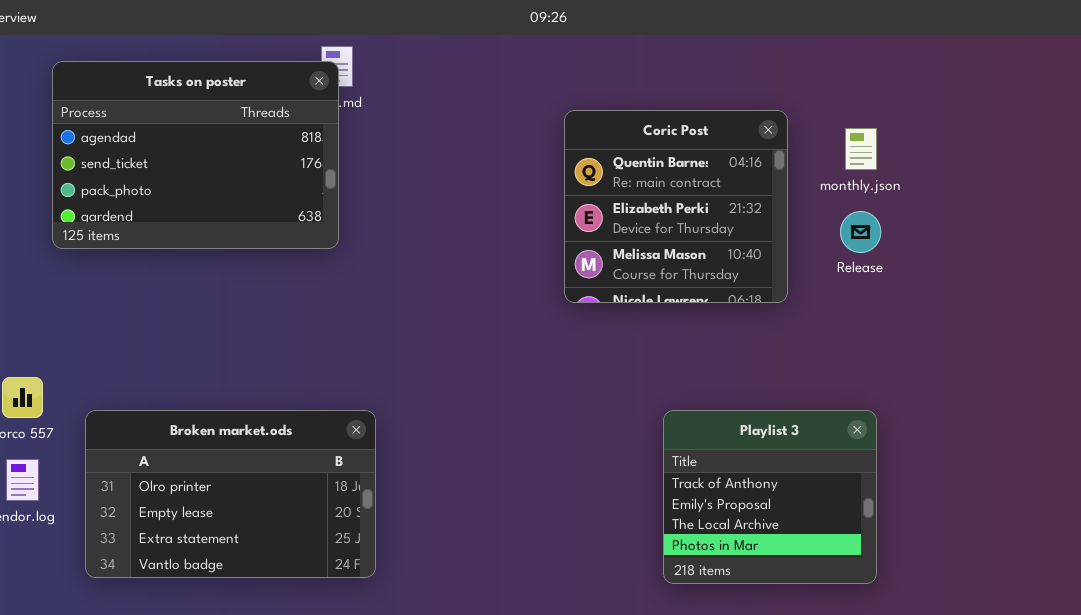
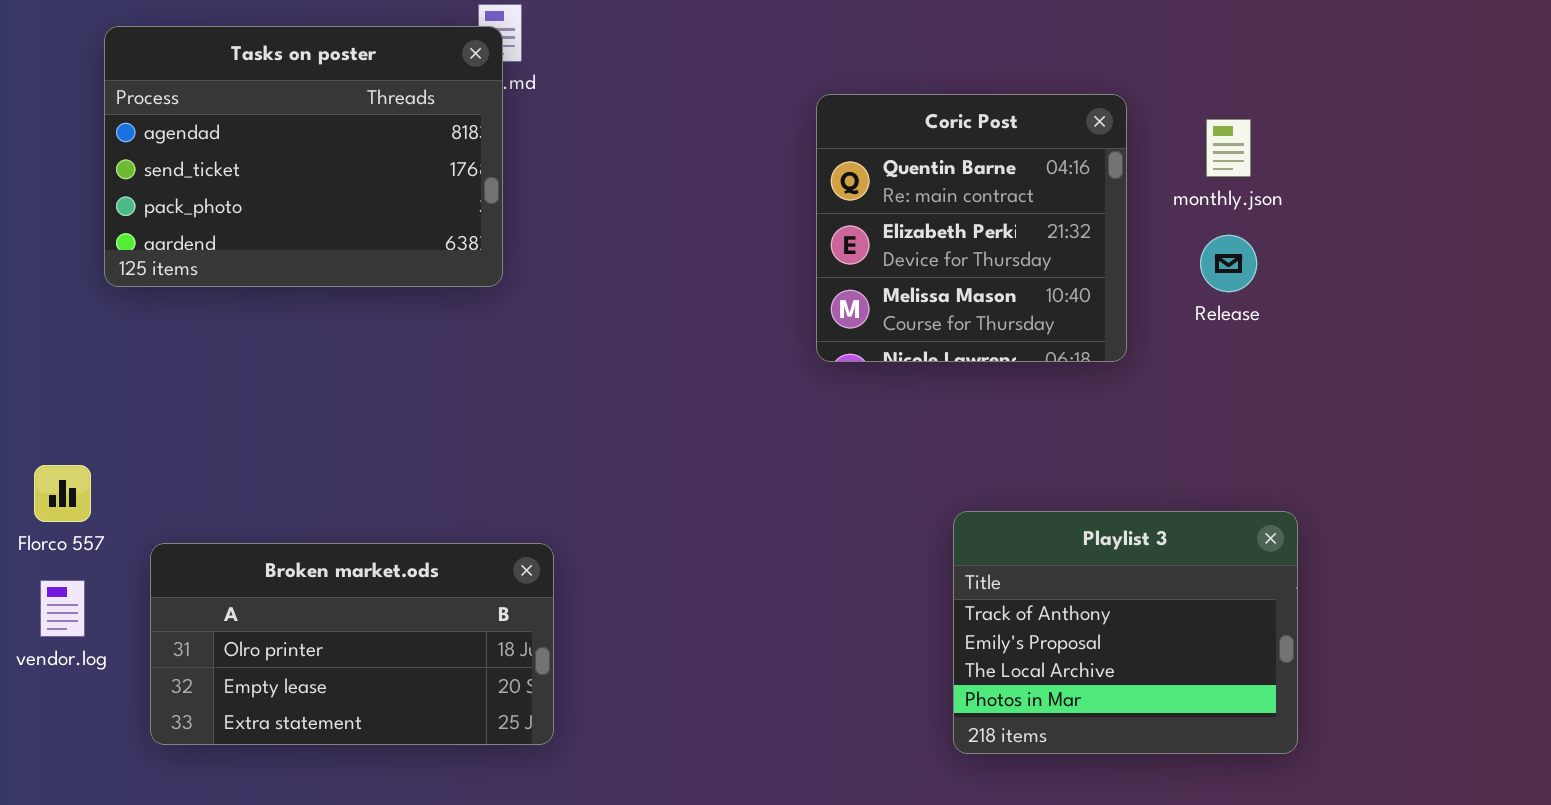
Broken market.ods: [85,410,376,578] -> [150,543,554,745], resized
Playlist 3: [663,410,877,584] -> [953,511,1298,754], resized

